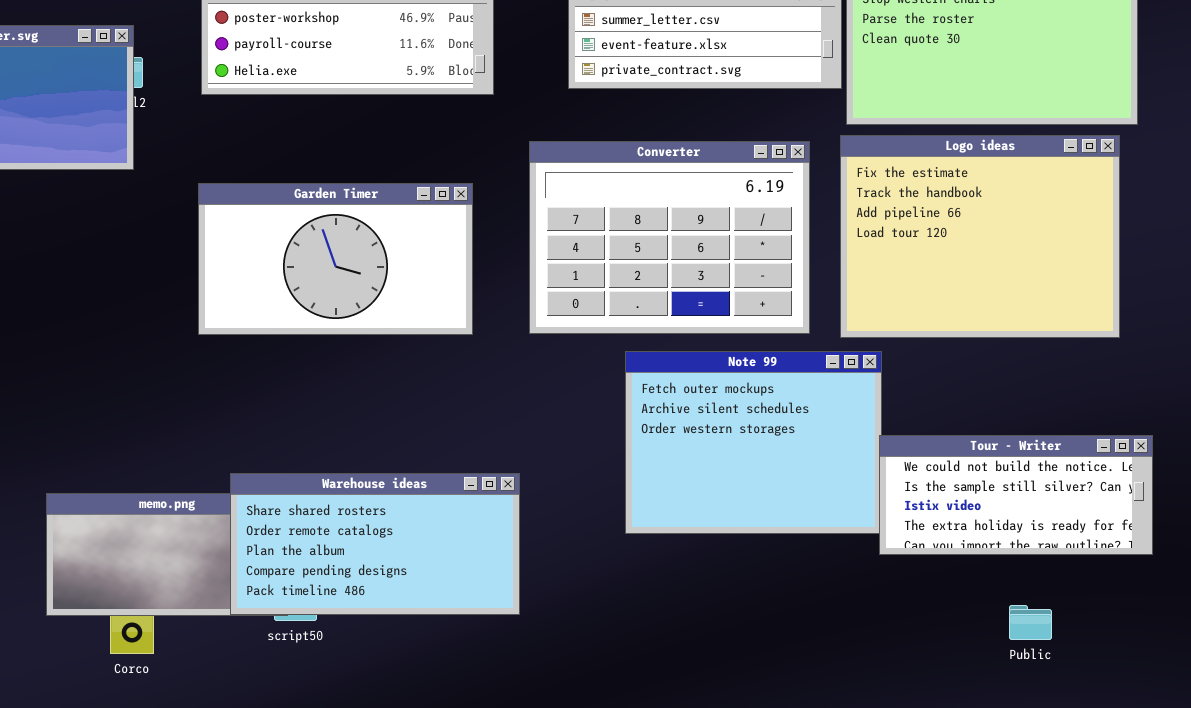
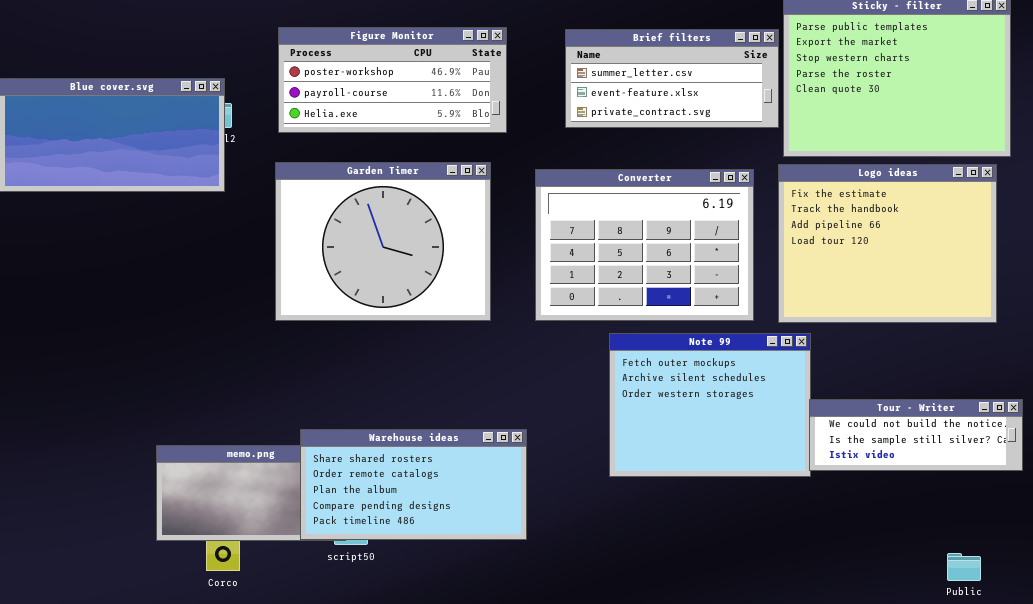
Garden Timer: [198,183,473,335] -> [275,162,491,321], resized
Tour - Writer: [879,435,1153,555] -> [809,399,1023,471], resized
Public: [1009,605,1052,640] -> [947,553,981,581], moved

